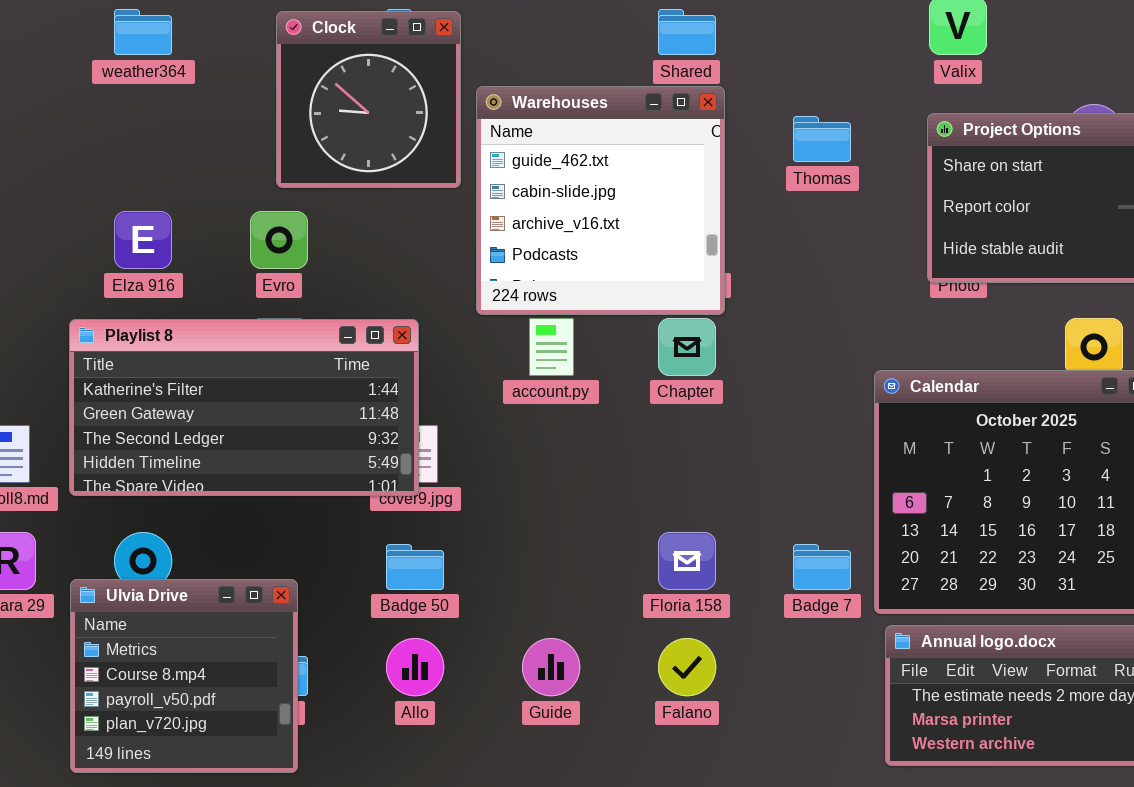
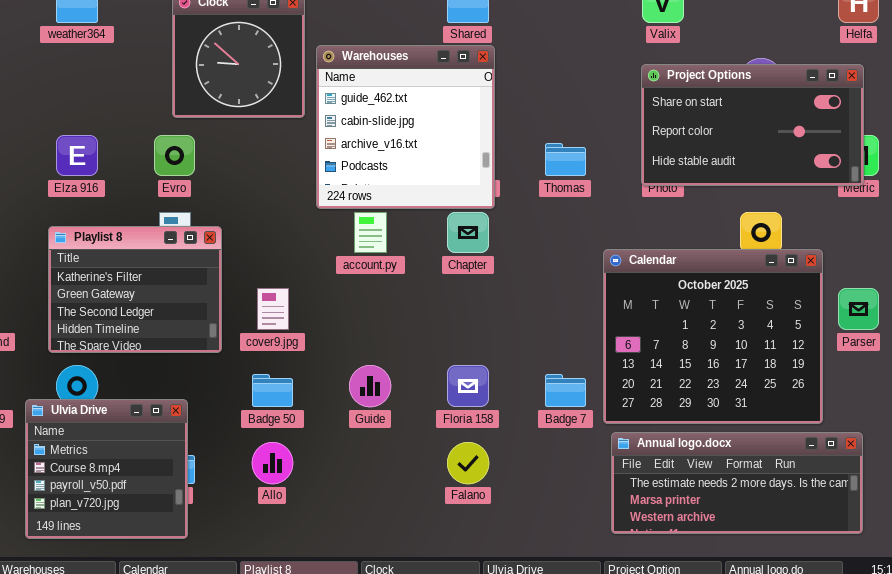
Thomas: [793,116,851,162] -> [545,143,586,176], moved
Playlist 8: [69,319,419,496] -> [48,226,222,353], moved, resized
Guide: [522,638,580,696] -> [349,365,391,407], moved

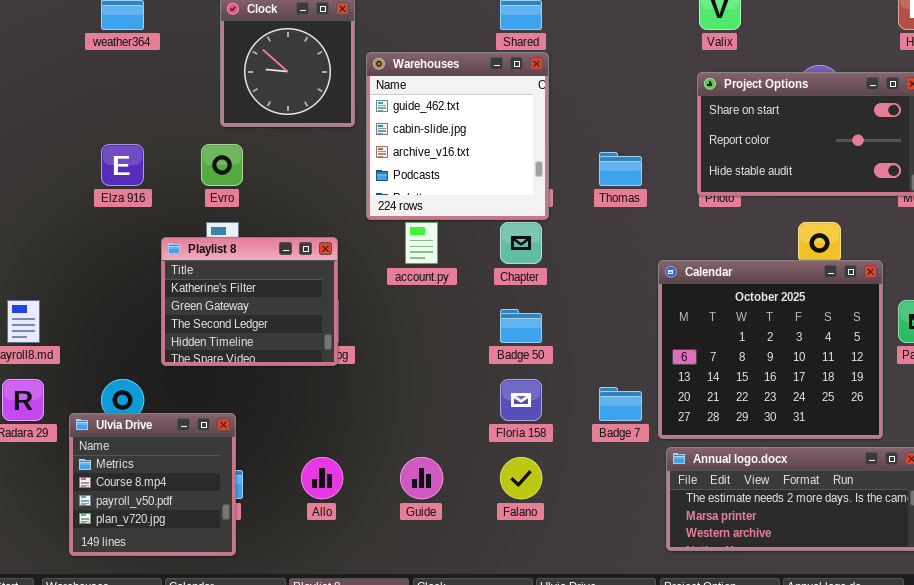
Playlist 8: [48,226,222,353] -> [161,237,338,366], moved
Guide: [349,365,391,407] -> [400,457,443,499], moved
Badge 50: [252,374,293,407] -> [500,309,542,343], moved

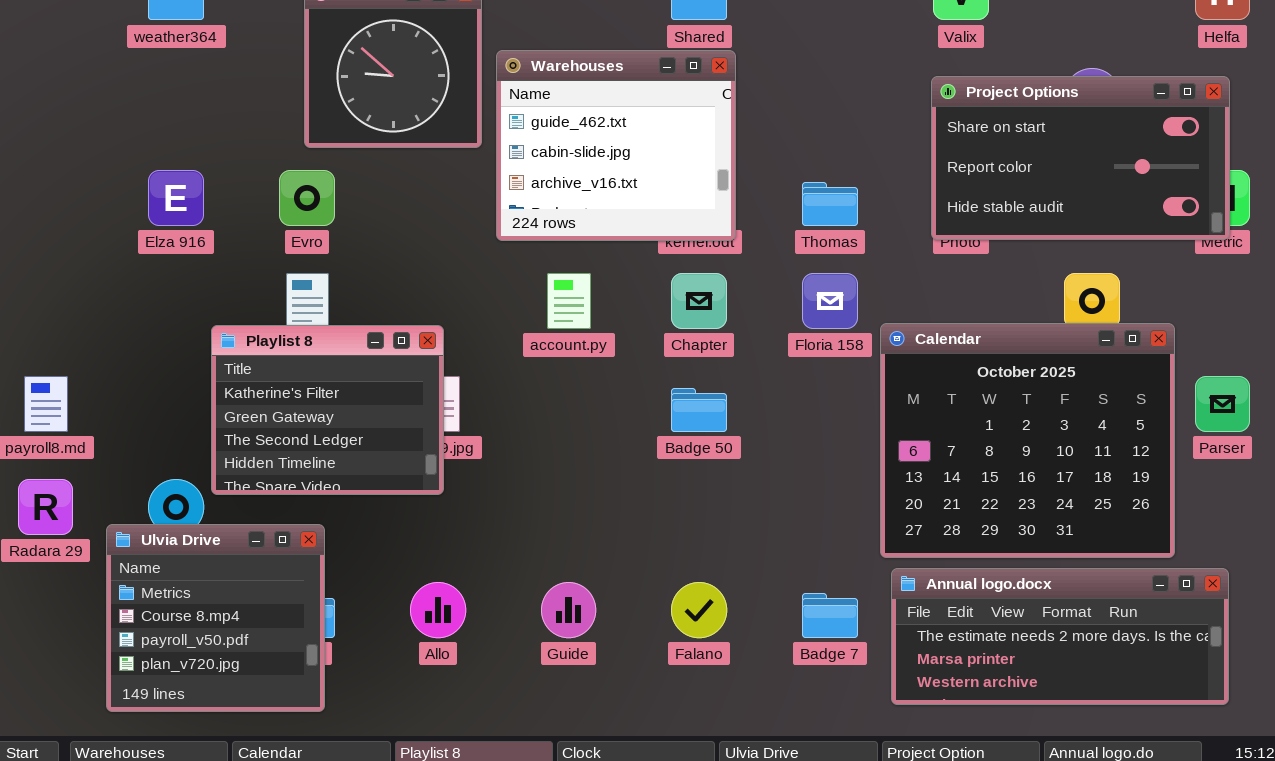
Warehouses: [366,52,549,220] -> [496,50,736,241], resized
Playlist 8: [161,237,338,366] -> [211,325,444,495], moved
Floria 158: [500,379,542,421] -> [802,273,858,329], moved
Badge 7: [599,387,642,421] -> [802,593,858,638], moved

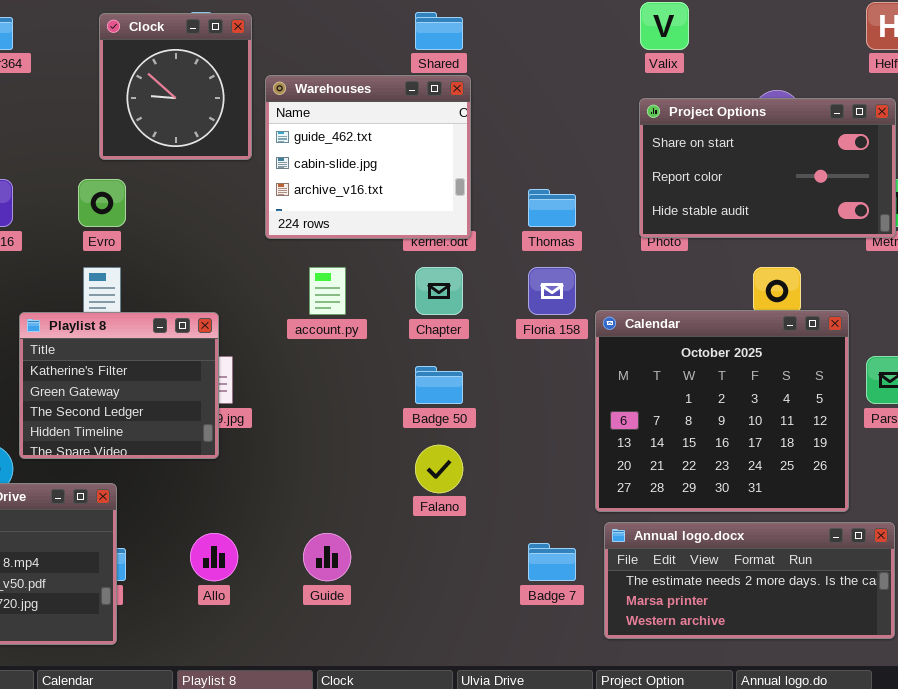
Falano: [671,582,727,638] -> [415,445,463,493], moved

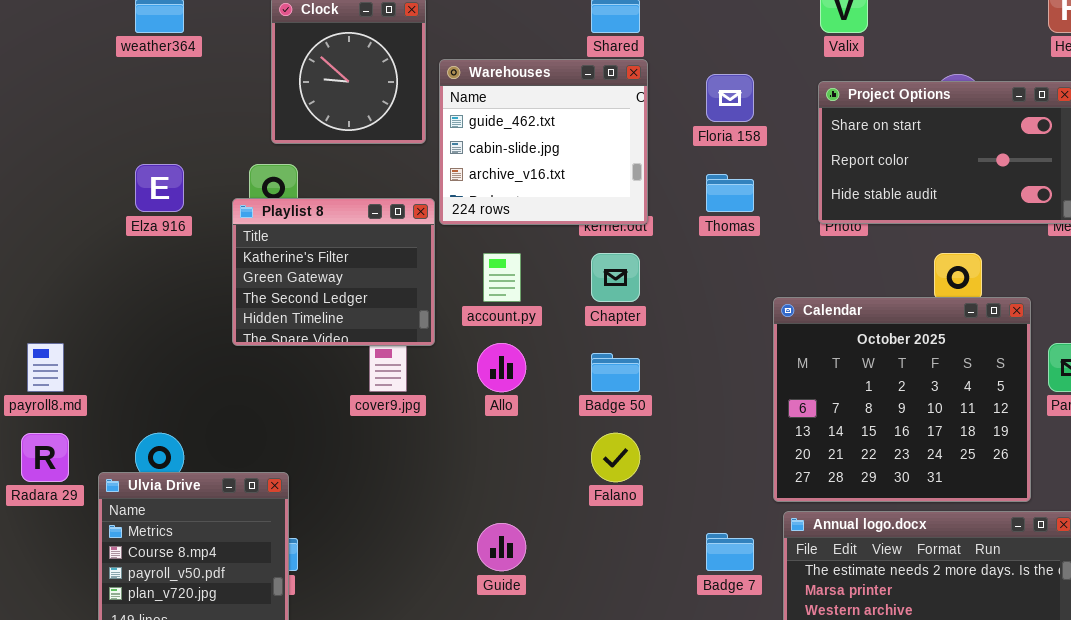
Floria 158: [528,267,576,315] -> [706,74,754,122], moved
Playlist 8: [19,312,219,459] -> [232,198,435,346], moved
Allo: [190,533,238,581] -> [477,343,526,392], moved

